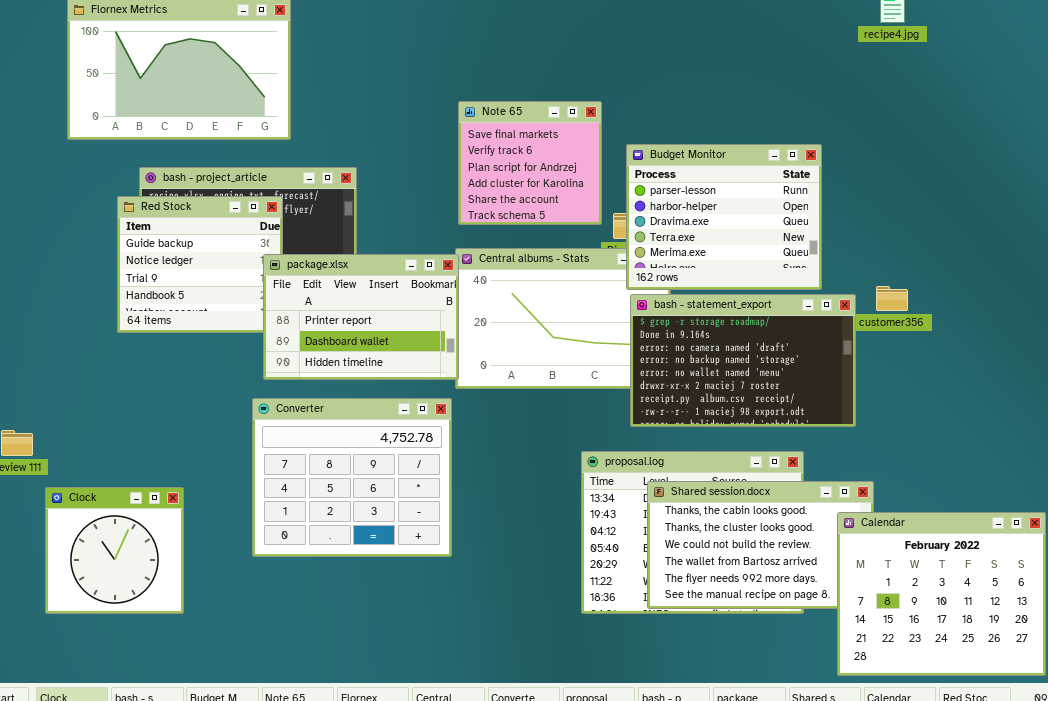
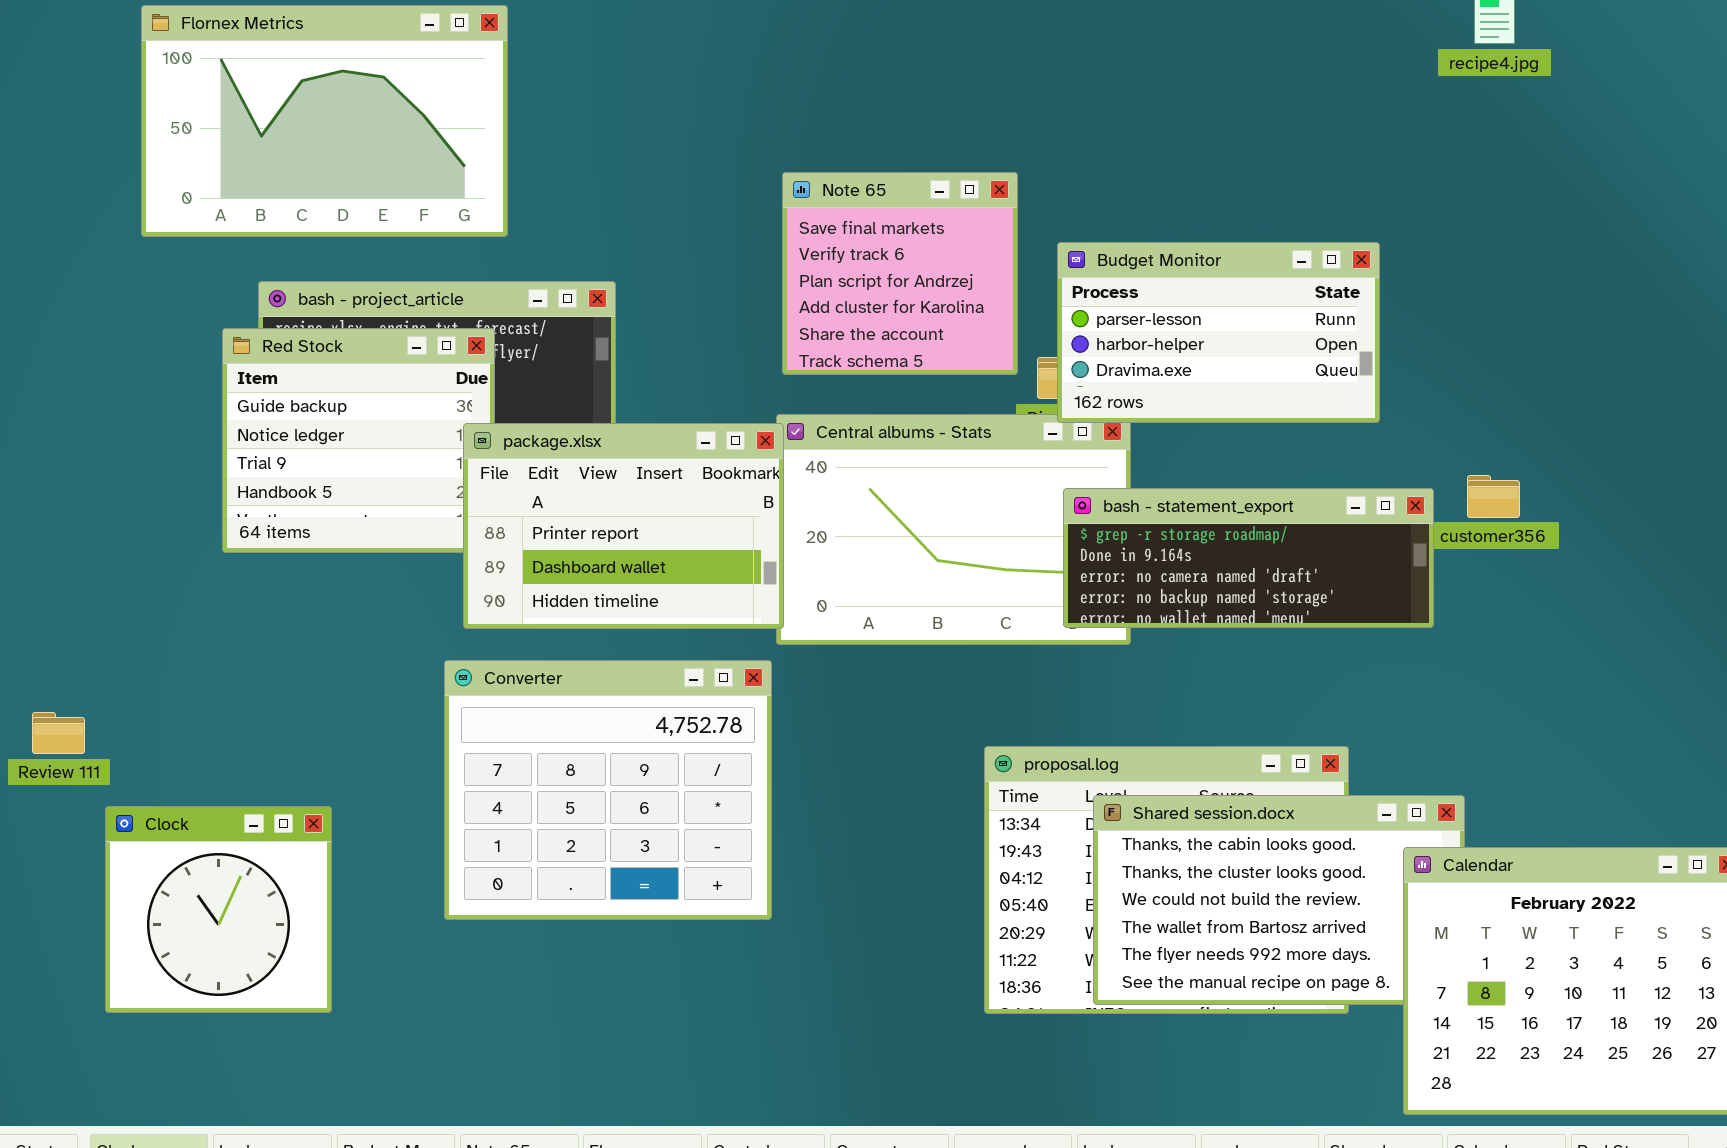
Budget Monitor: [626,144,822,290] -> [1057,242,1380,423], resized
bash - statement_export: [630,294,856,427] -> [1063,488,1434,628], resized

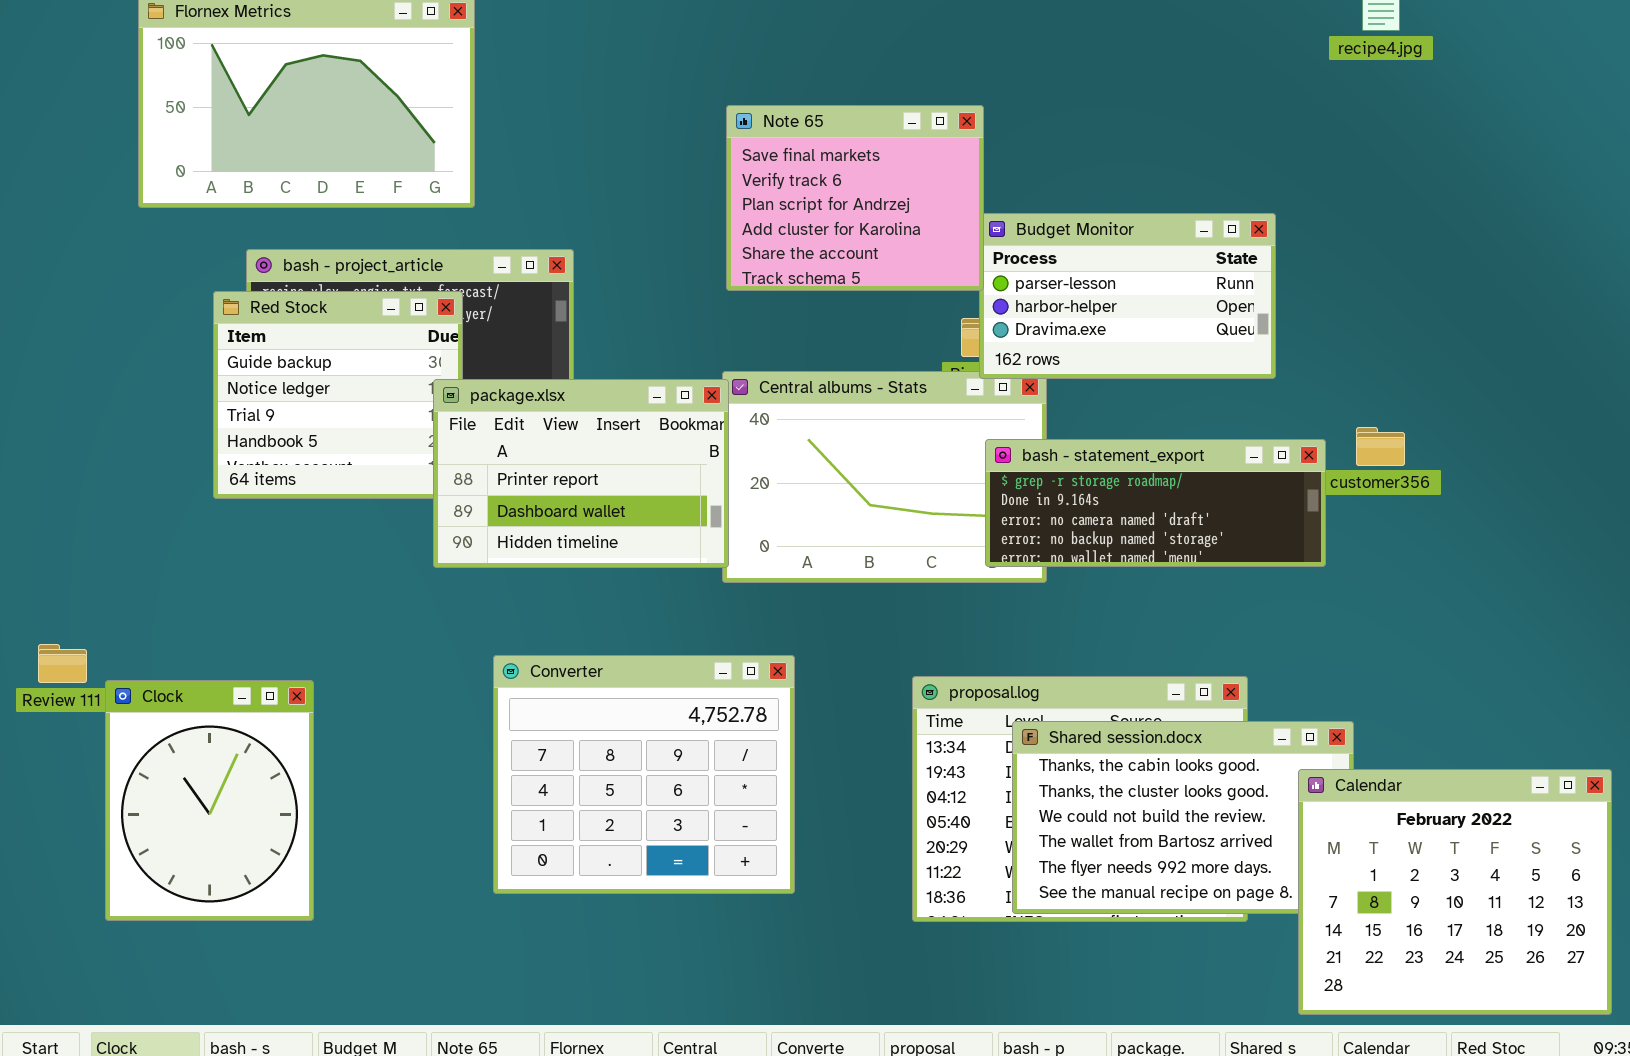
Note 65: [782,172,1018,375] -> [726,105,984,291], moved, resized
Converter: [444,660,772,920] -> [493,655,795,894], moved
Clock: [105,806,332,1013] -> [105,680,314,921], resized

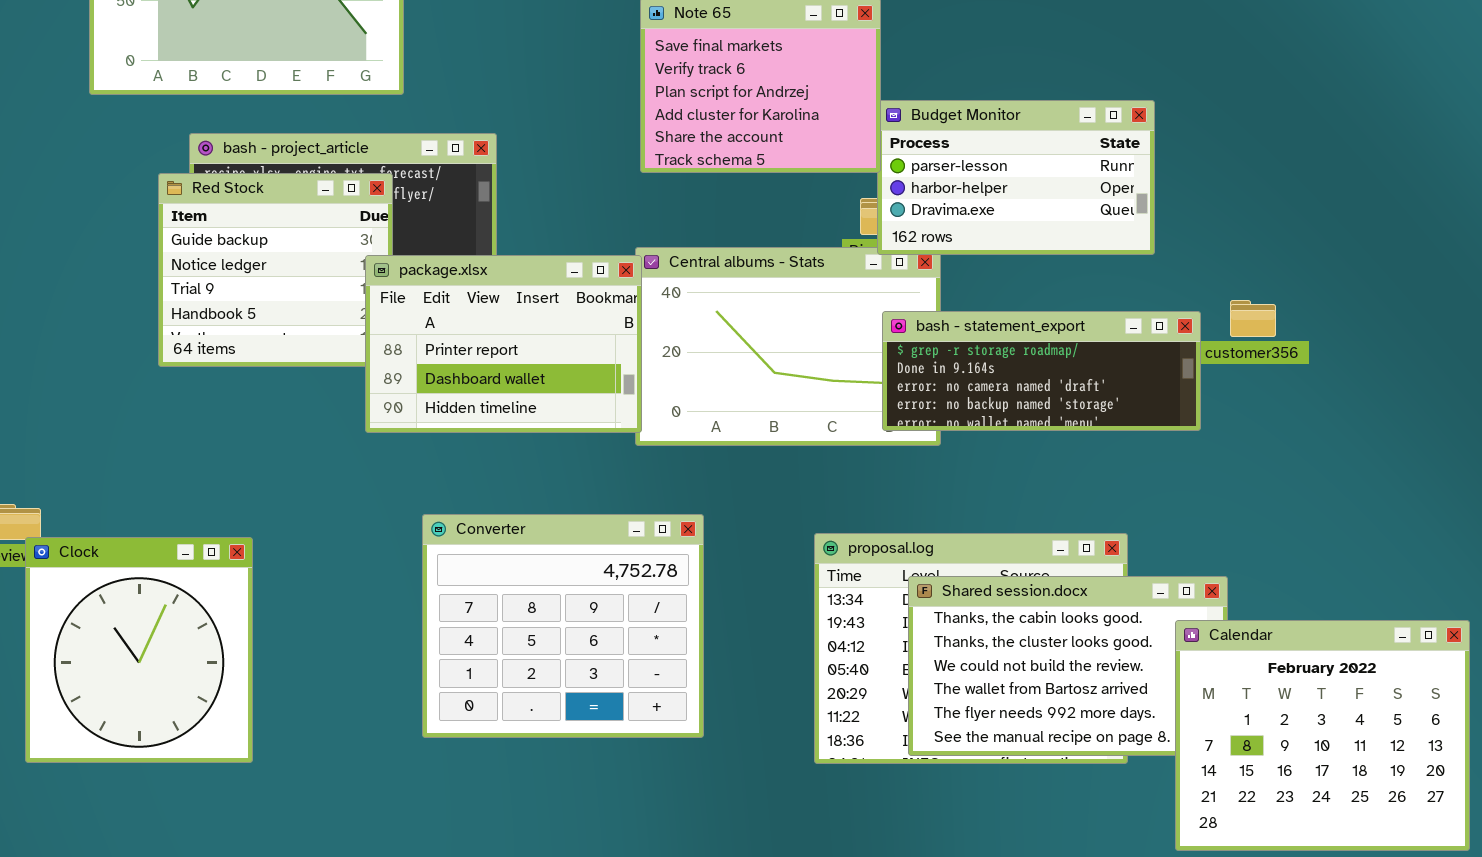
Clock: [105,680,314,921] -> [25,537,253,763], resized

